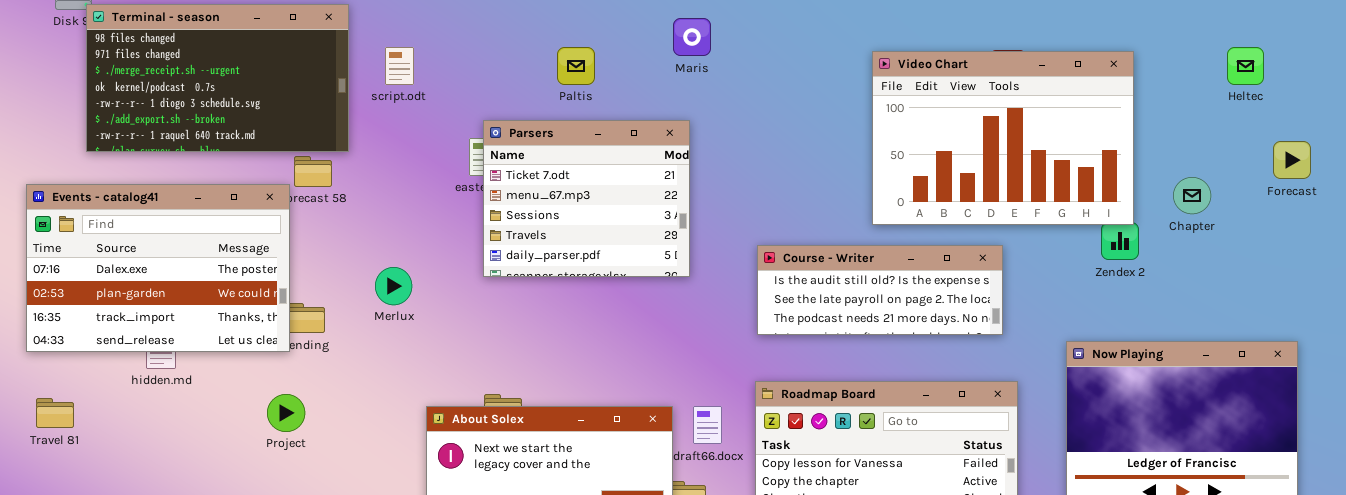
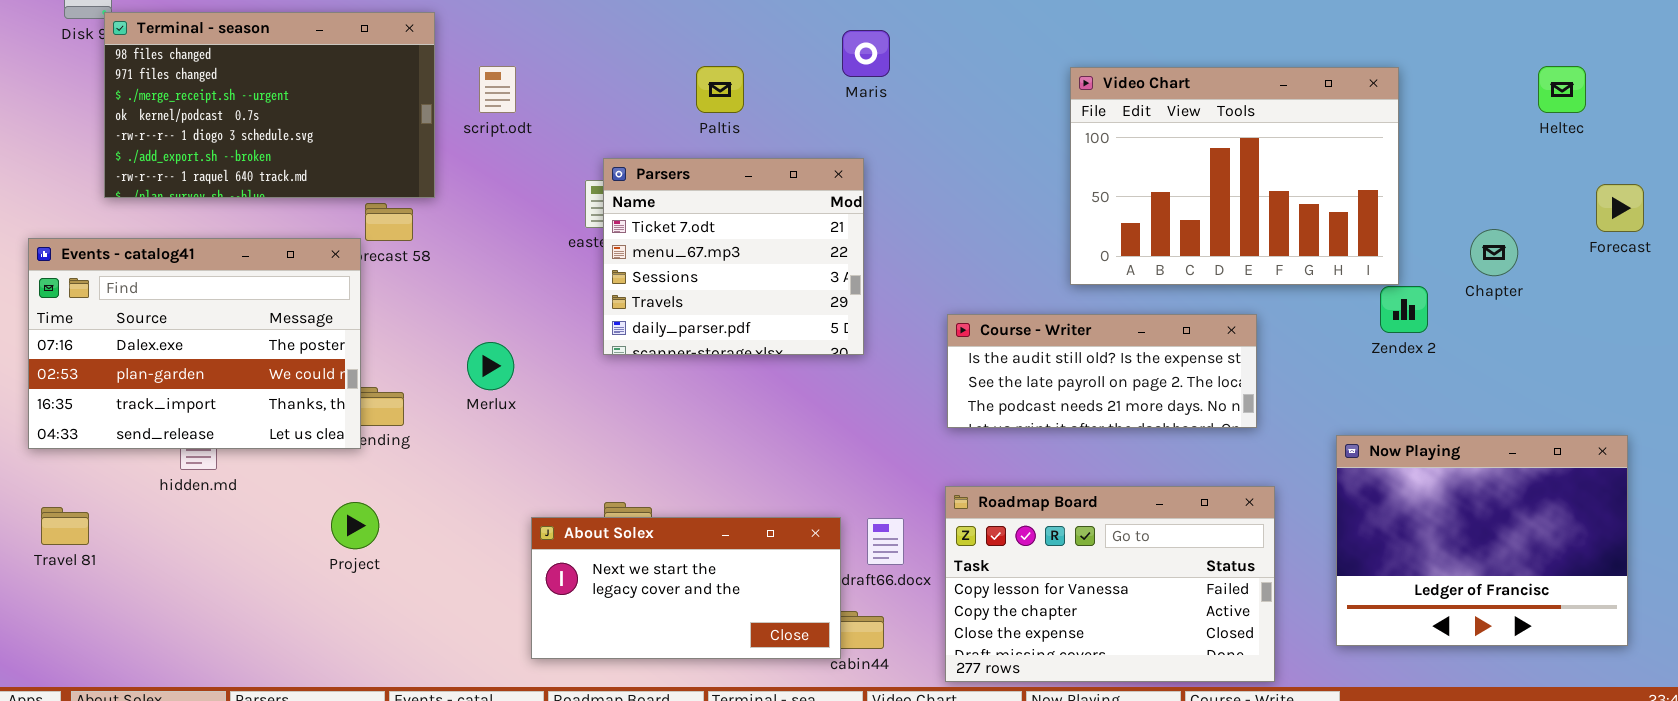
Video Chart: [872,51,1134,225] -> [1070,67,1399,285], moved

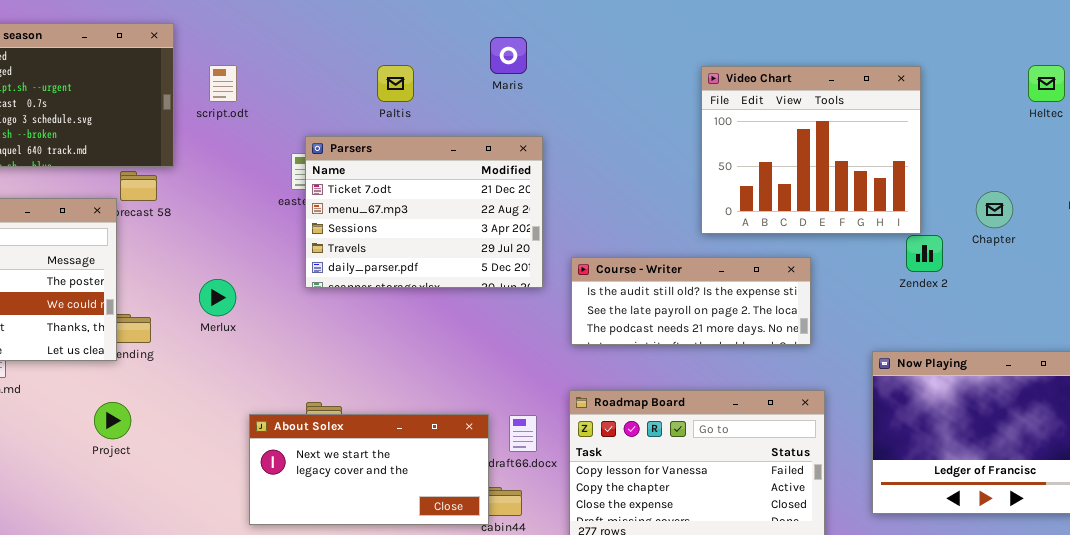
Video Chart: [1070,67,1399,285] -> [701,66,921,234], resized
Parsers: [603,158,864,355] -> [305,136,543,288], resized

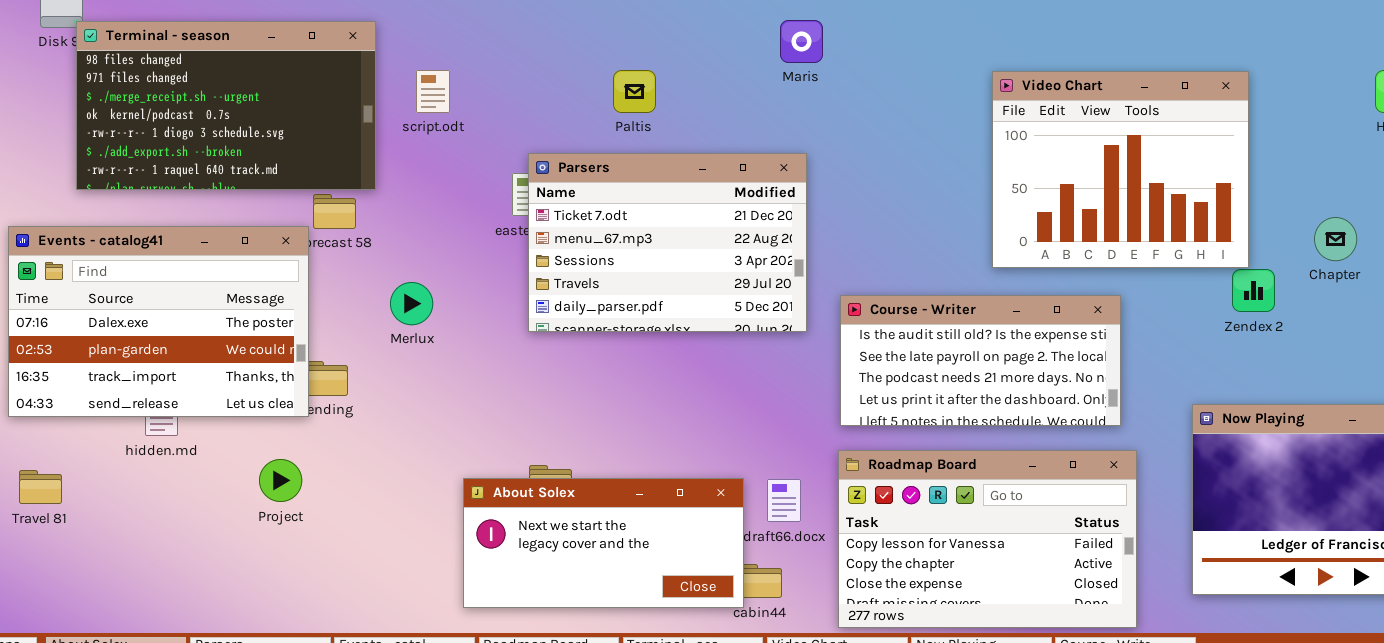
Maris: [490,37,527,74] -> [780,20,823,63], moved
Course - Writer: [571,257,811,345] -> [840,295,1121,426], resized
Merlux: [199,279,236,316] -> [390,282,433,325], moved
Project: [94,402,131,439] -> [259,459,302,502], moved

